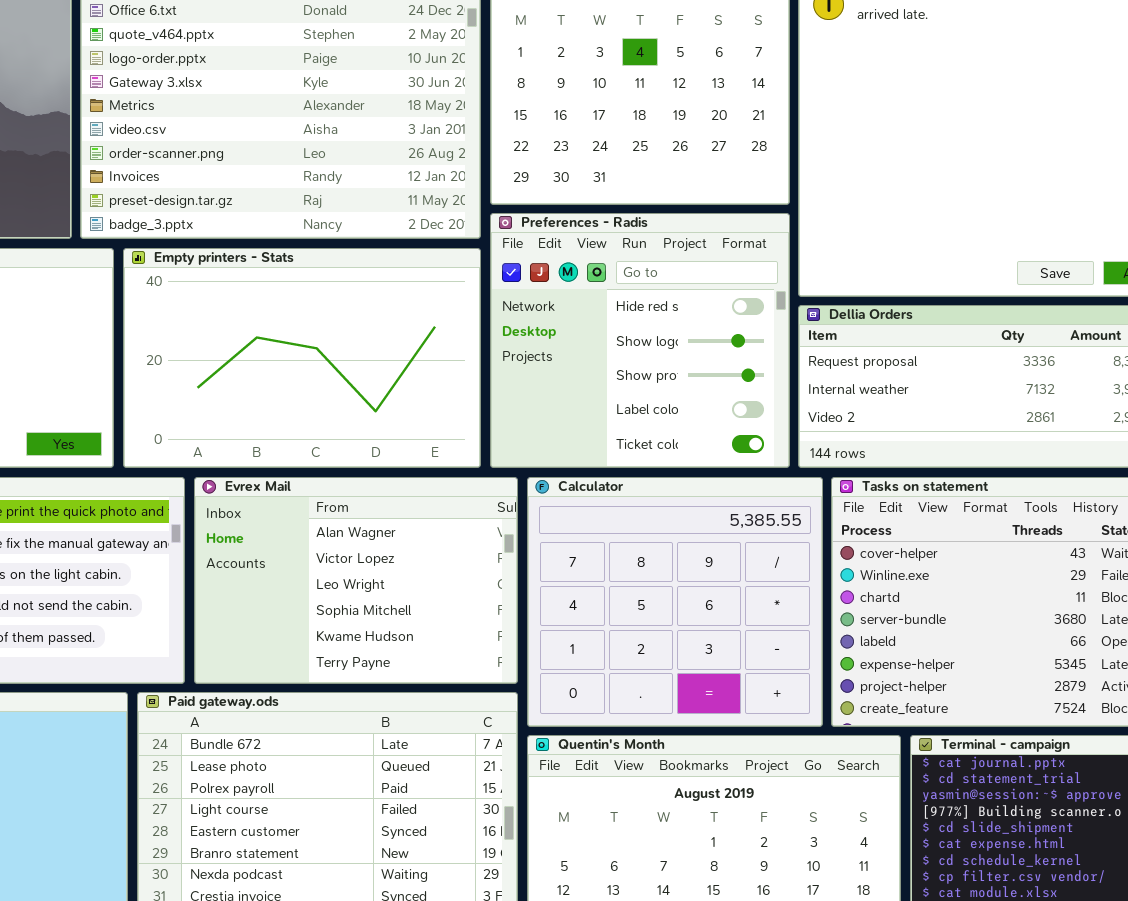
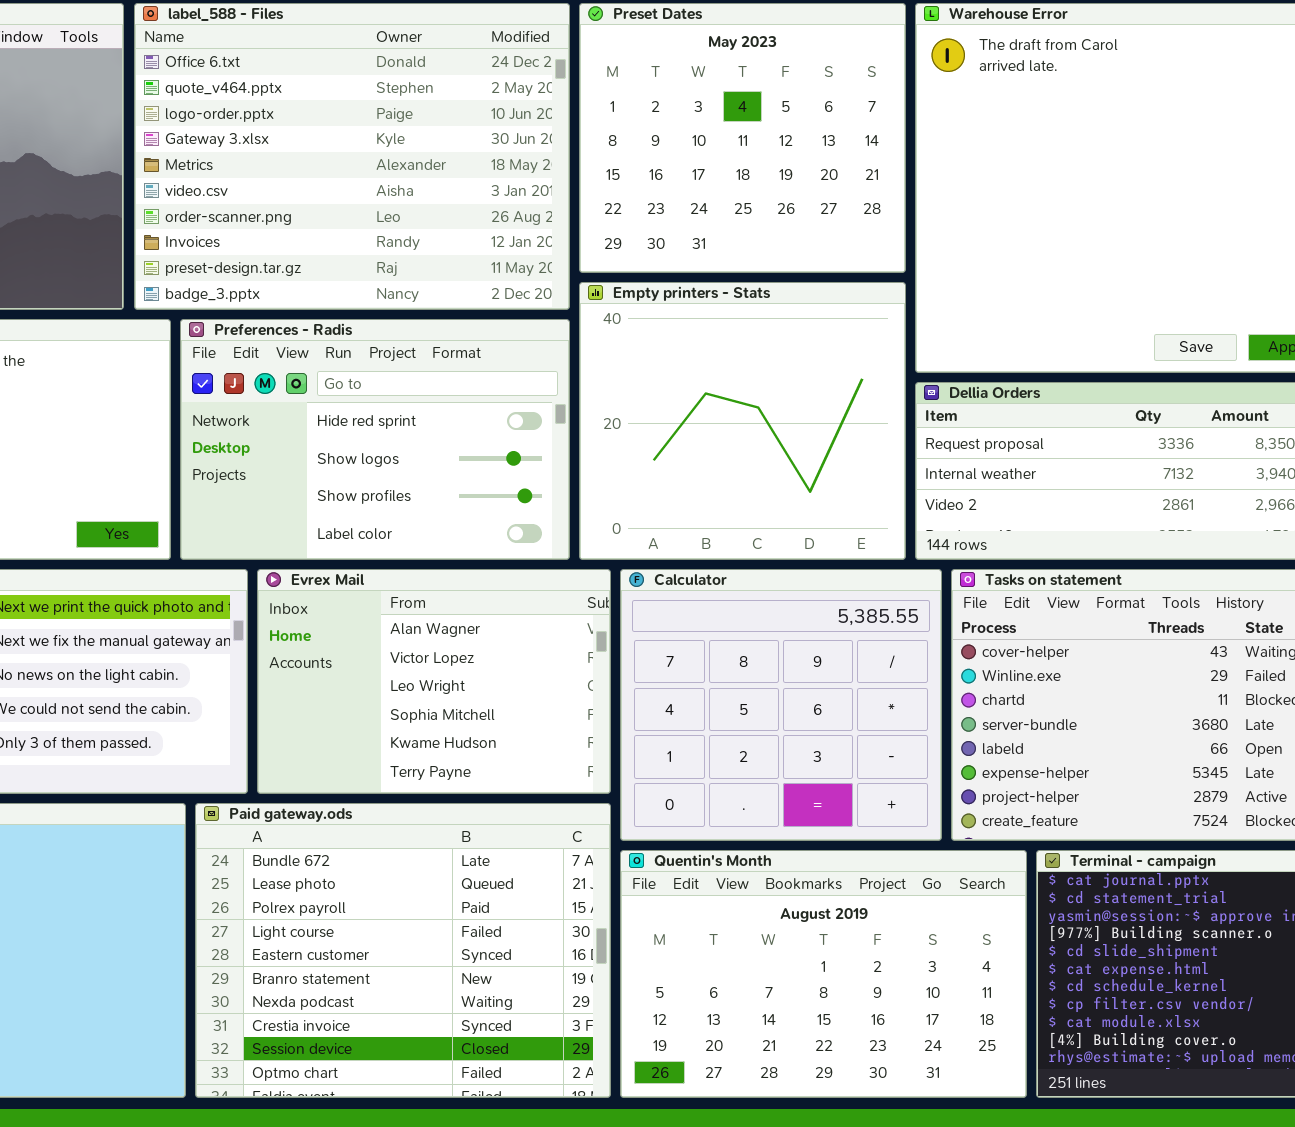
Preferences - Radis: [490,213,790,468] -> [180,319,570,560], moved, resized
Empty printers - Stats: [123,248,481,468] -> [579,282,906,560], moved, resized

